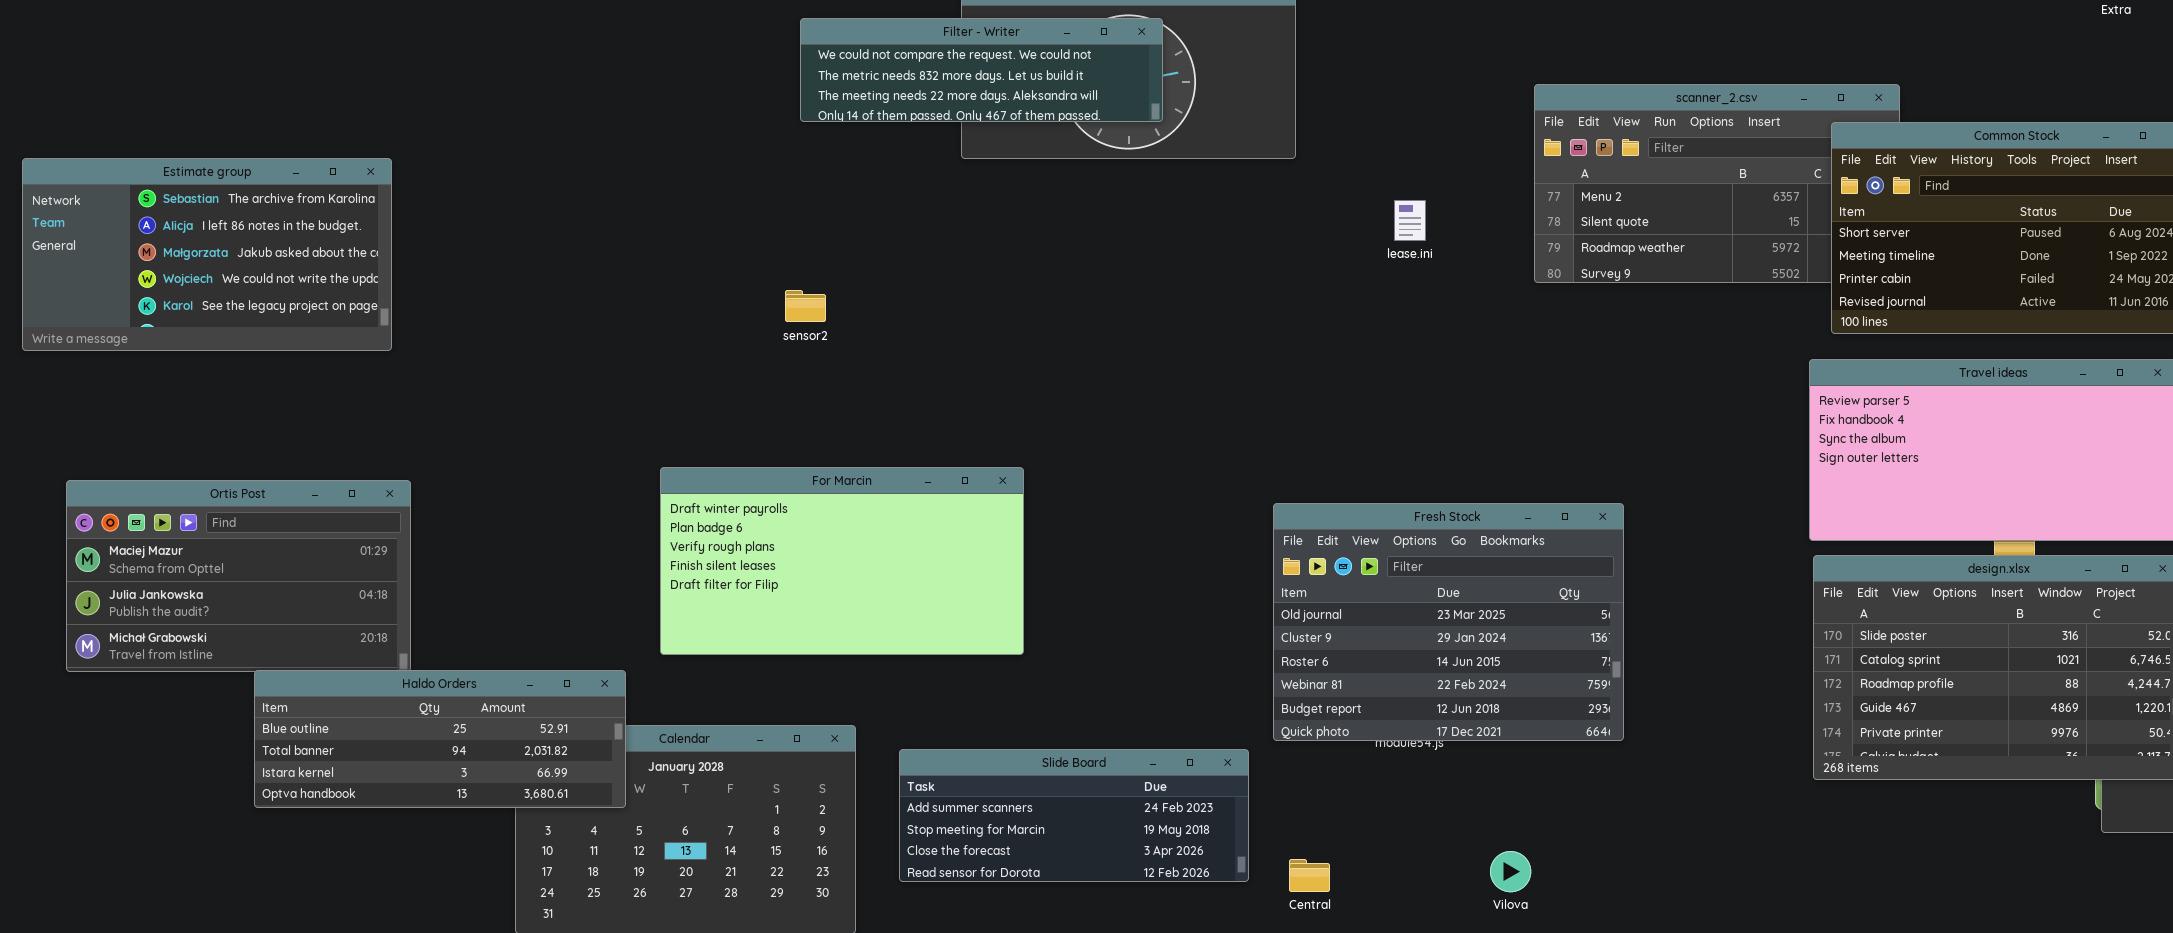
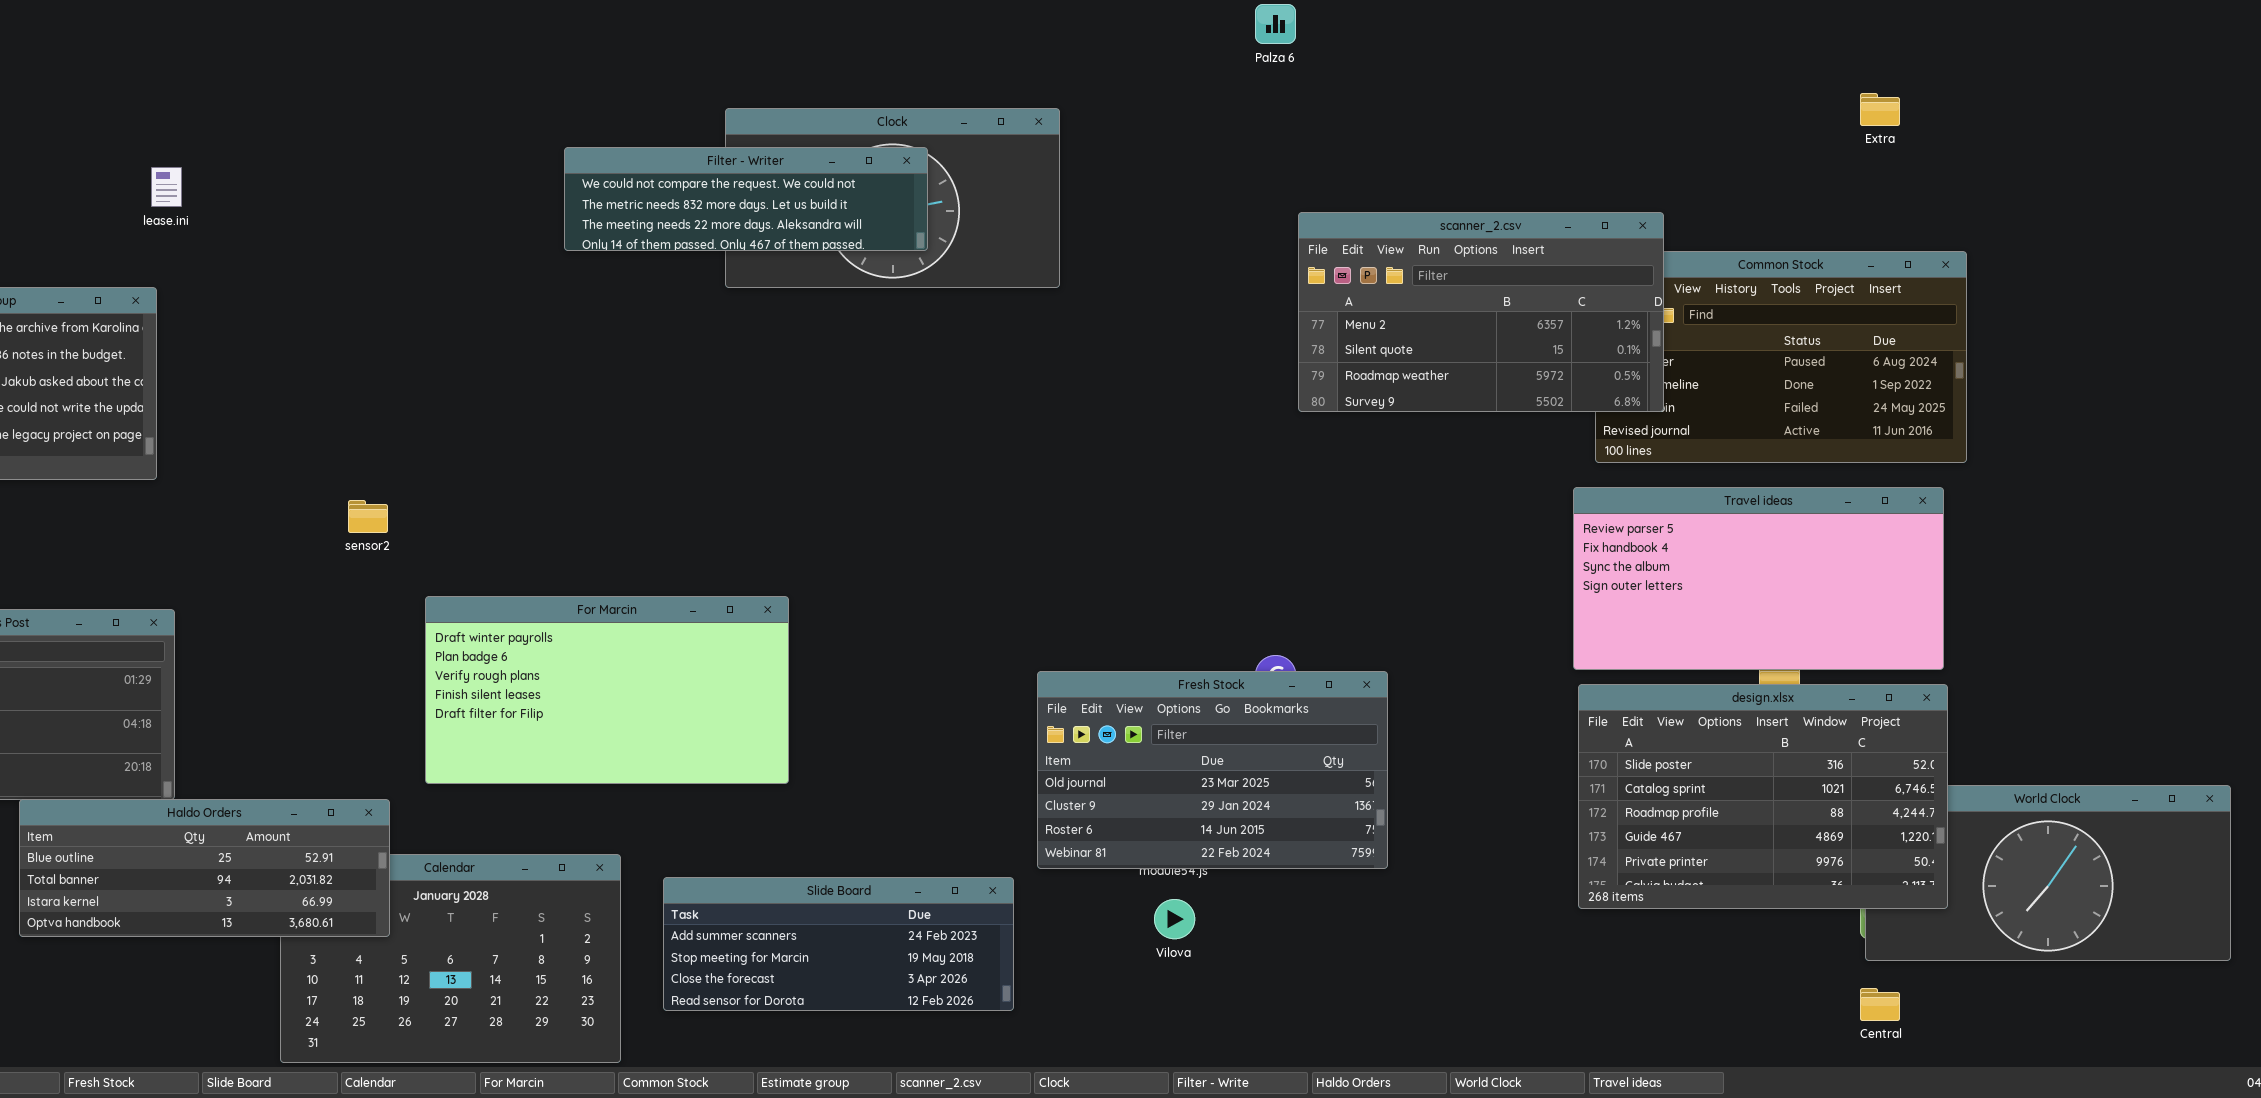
scanner_2.csv: [1534,84,1900,283] -> [1298,212,1664,412], raised
lease.ini: [1394,200,1426,241] -> [151,167,182,207], moved
sensor2: [785,290,826,322] -> [348,500,388,533], moved
Fresh Stock: [1273,503,1624,741] -> [1037,671,1388,869], resized
Vilova: [1490,851,1531,892] -> [1154,899,1195,939], moved
Central: [1289,859,1330,892] -> [1860,988,1900,1021], moved

